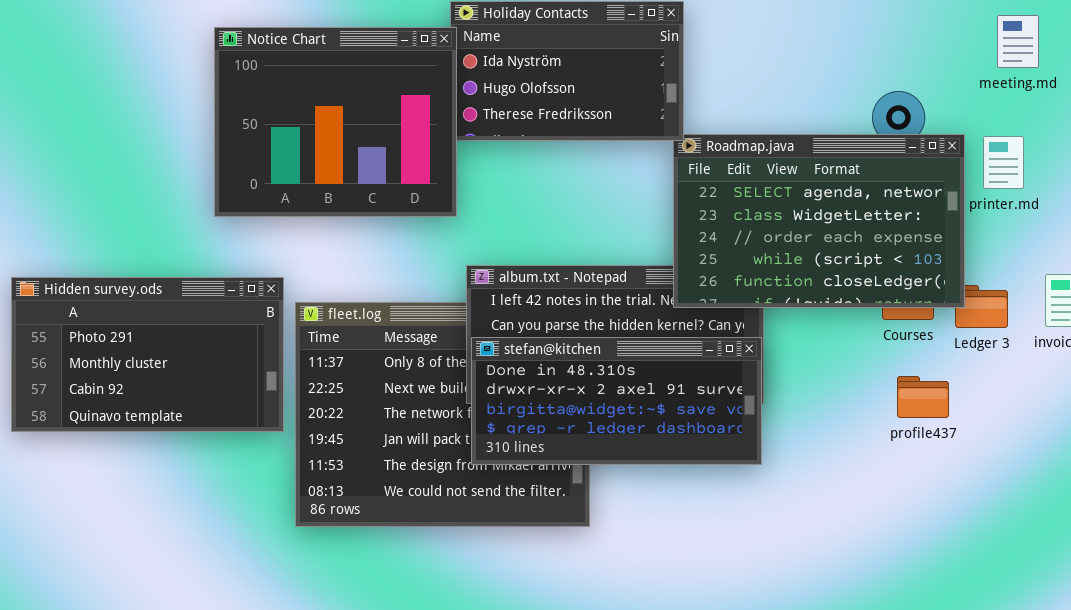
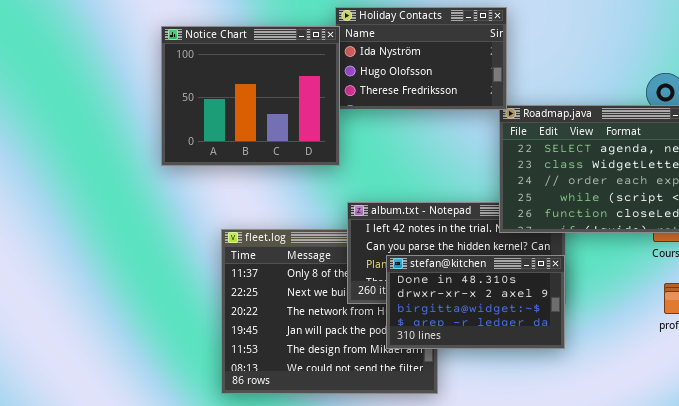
Hidden survey.ods: [11,277,284,432] -> none, closed
stefan@kitchen: [471,337,762,465] -> [386,255,565,349], resized

